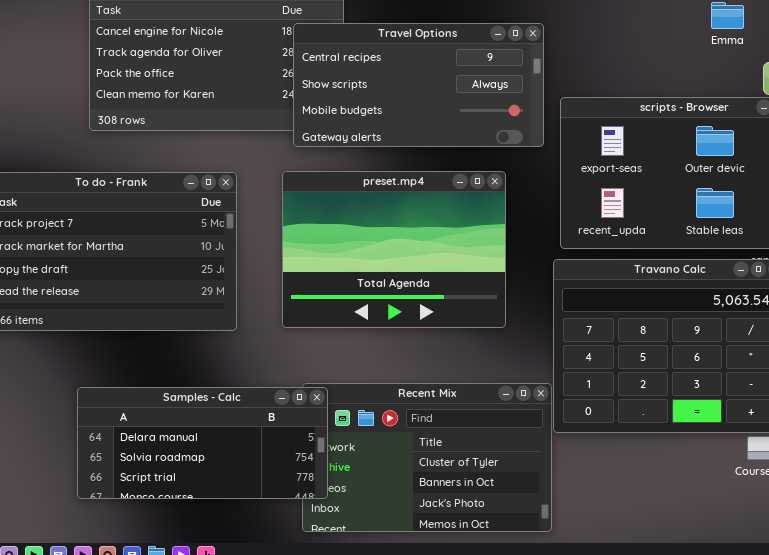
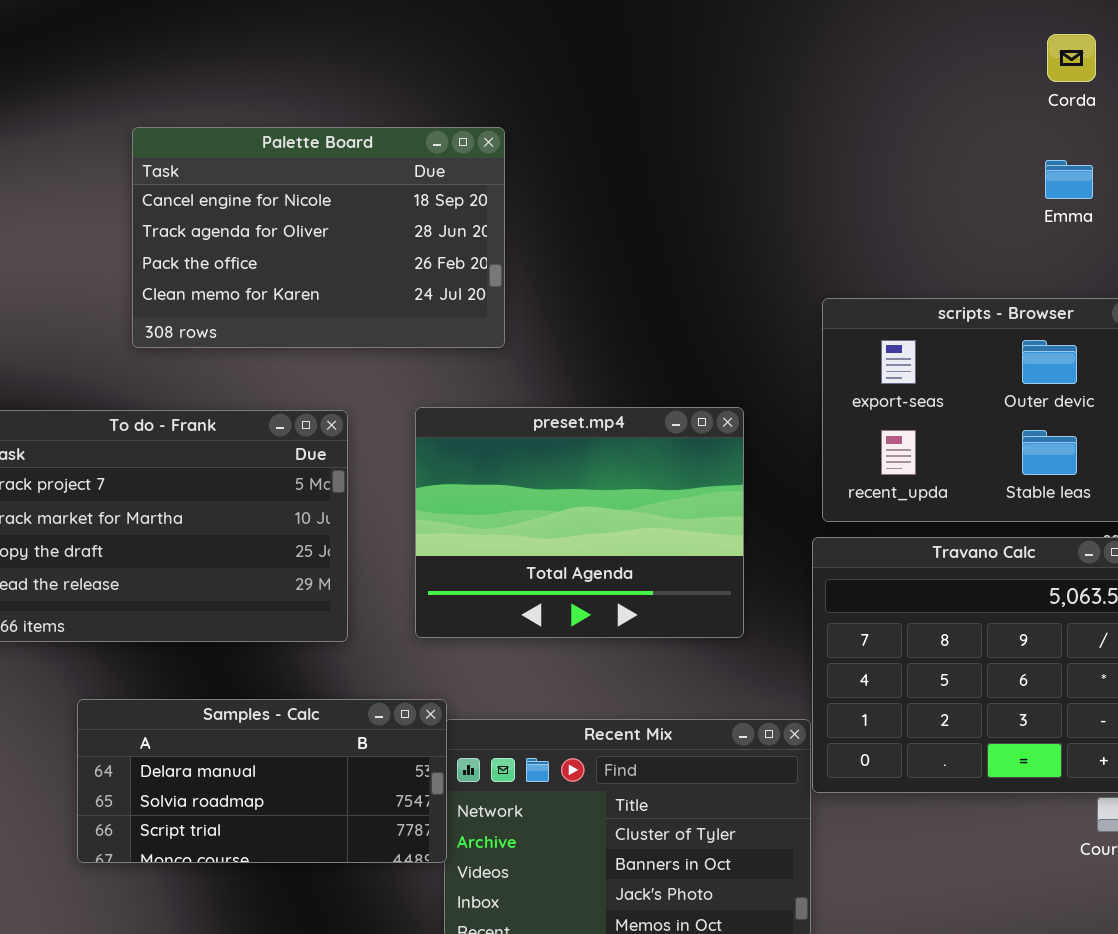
Travel Options: [293,23,544,147] -> none, closed
Samples - Calc: [77,387,328,499] -> [77,699,447,863], moved

